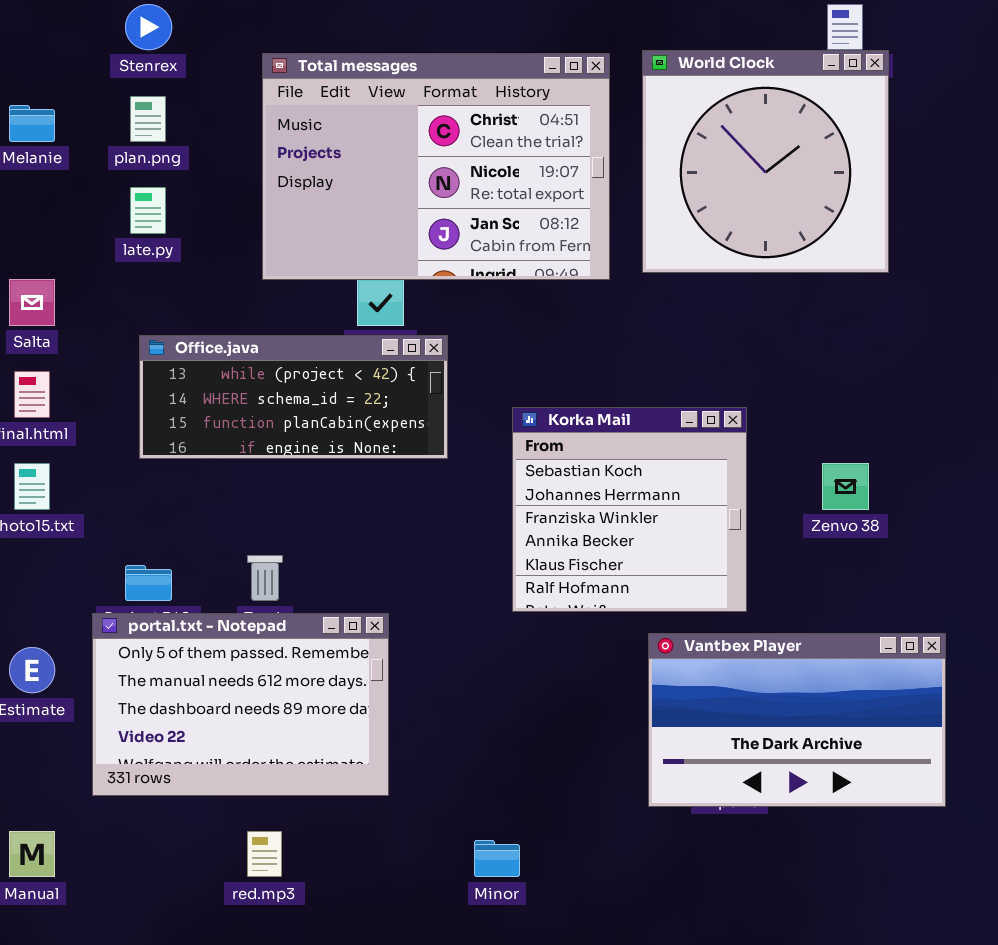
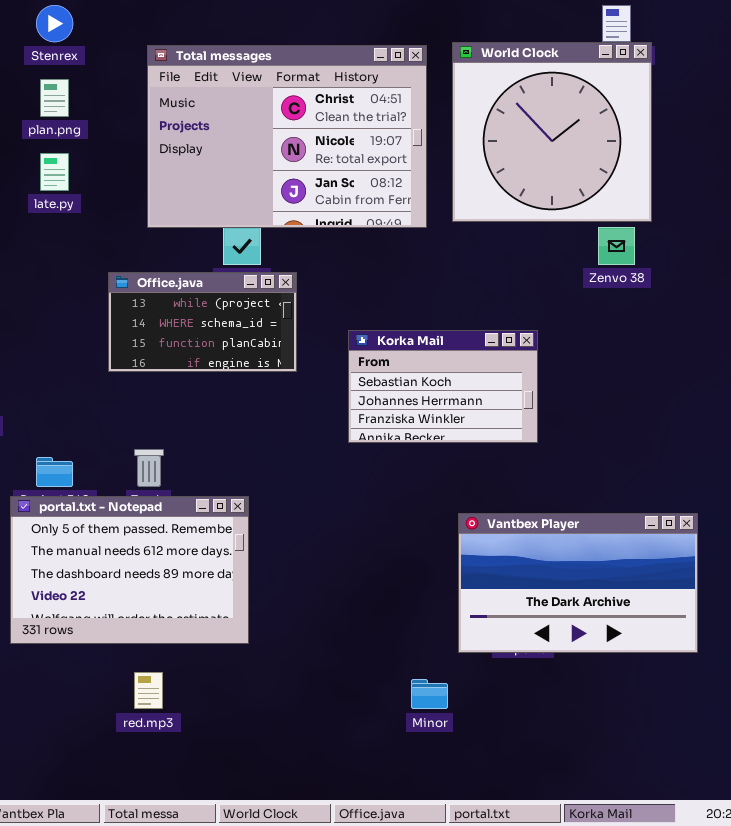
Office.java: [139,335,448,459] -> [108,272,297,372], resized
Korka Mail: [512,407,747,612] -> [348,330,538,443], resized
Zenvo 38: [822,463,869,510] -> [598,227,635,265], moved
Minor: [474,840,520,877] -> [411,679,448,709], moved

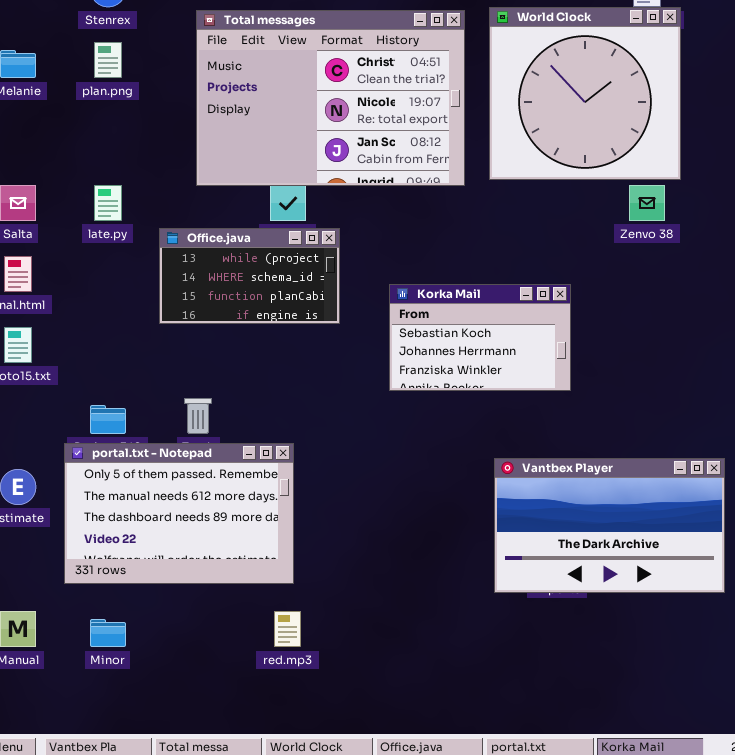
late.py: [40,153,69,191] -> [94,185,122,221], moved
red.mp3: [134,672,163,709] -> [274,611,301,647], moved
Minor: [411,679,448,709] -> [90,619,126,647], moved

